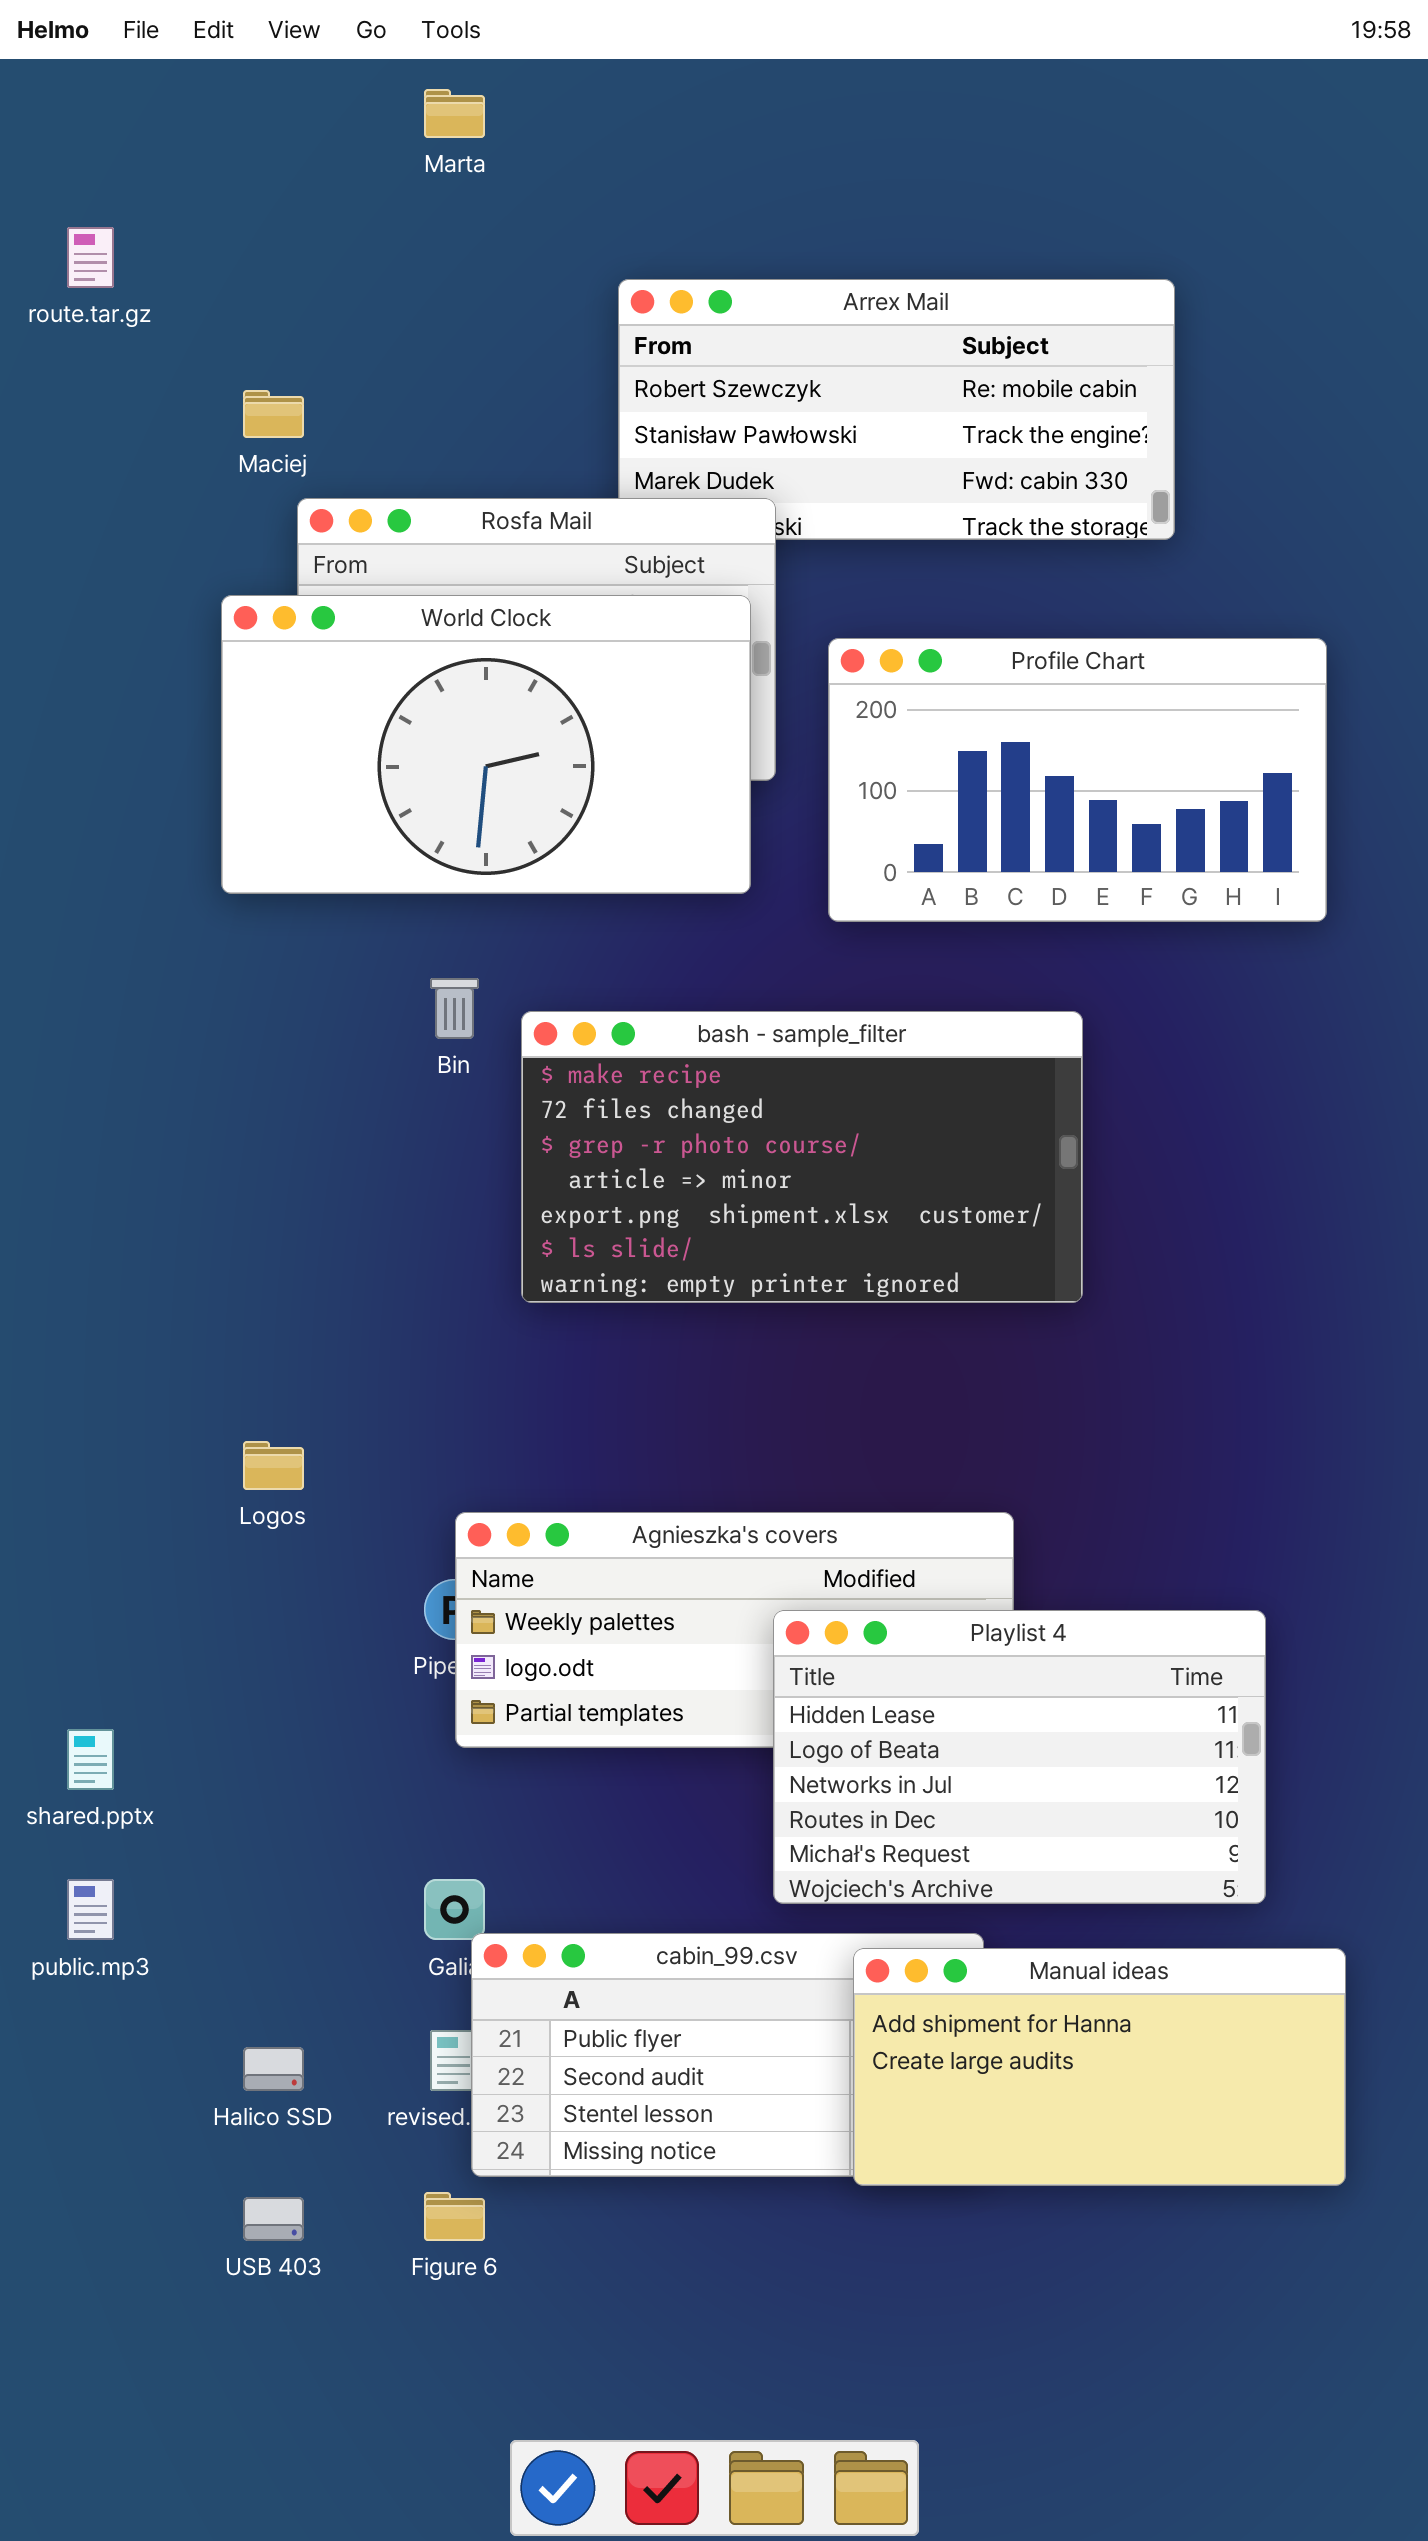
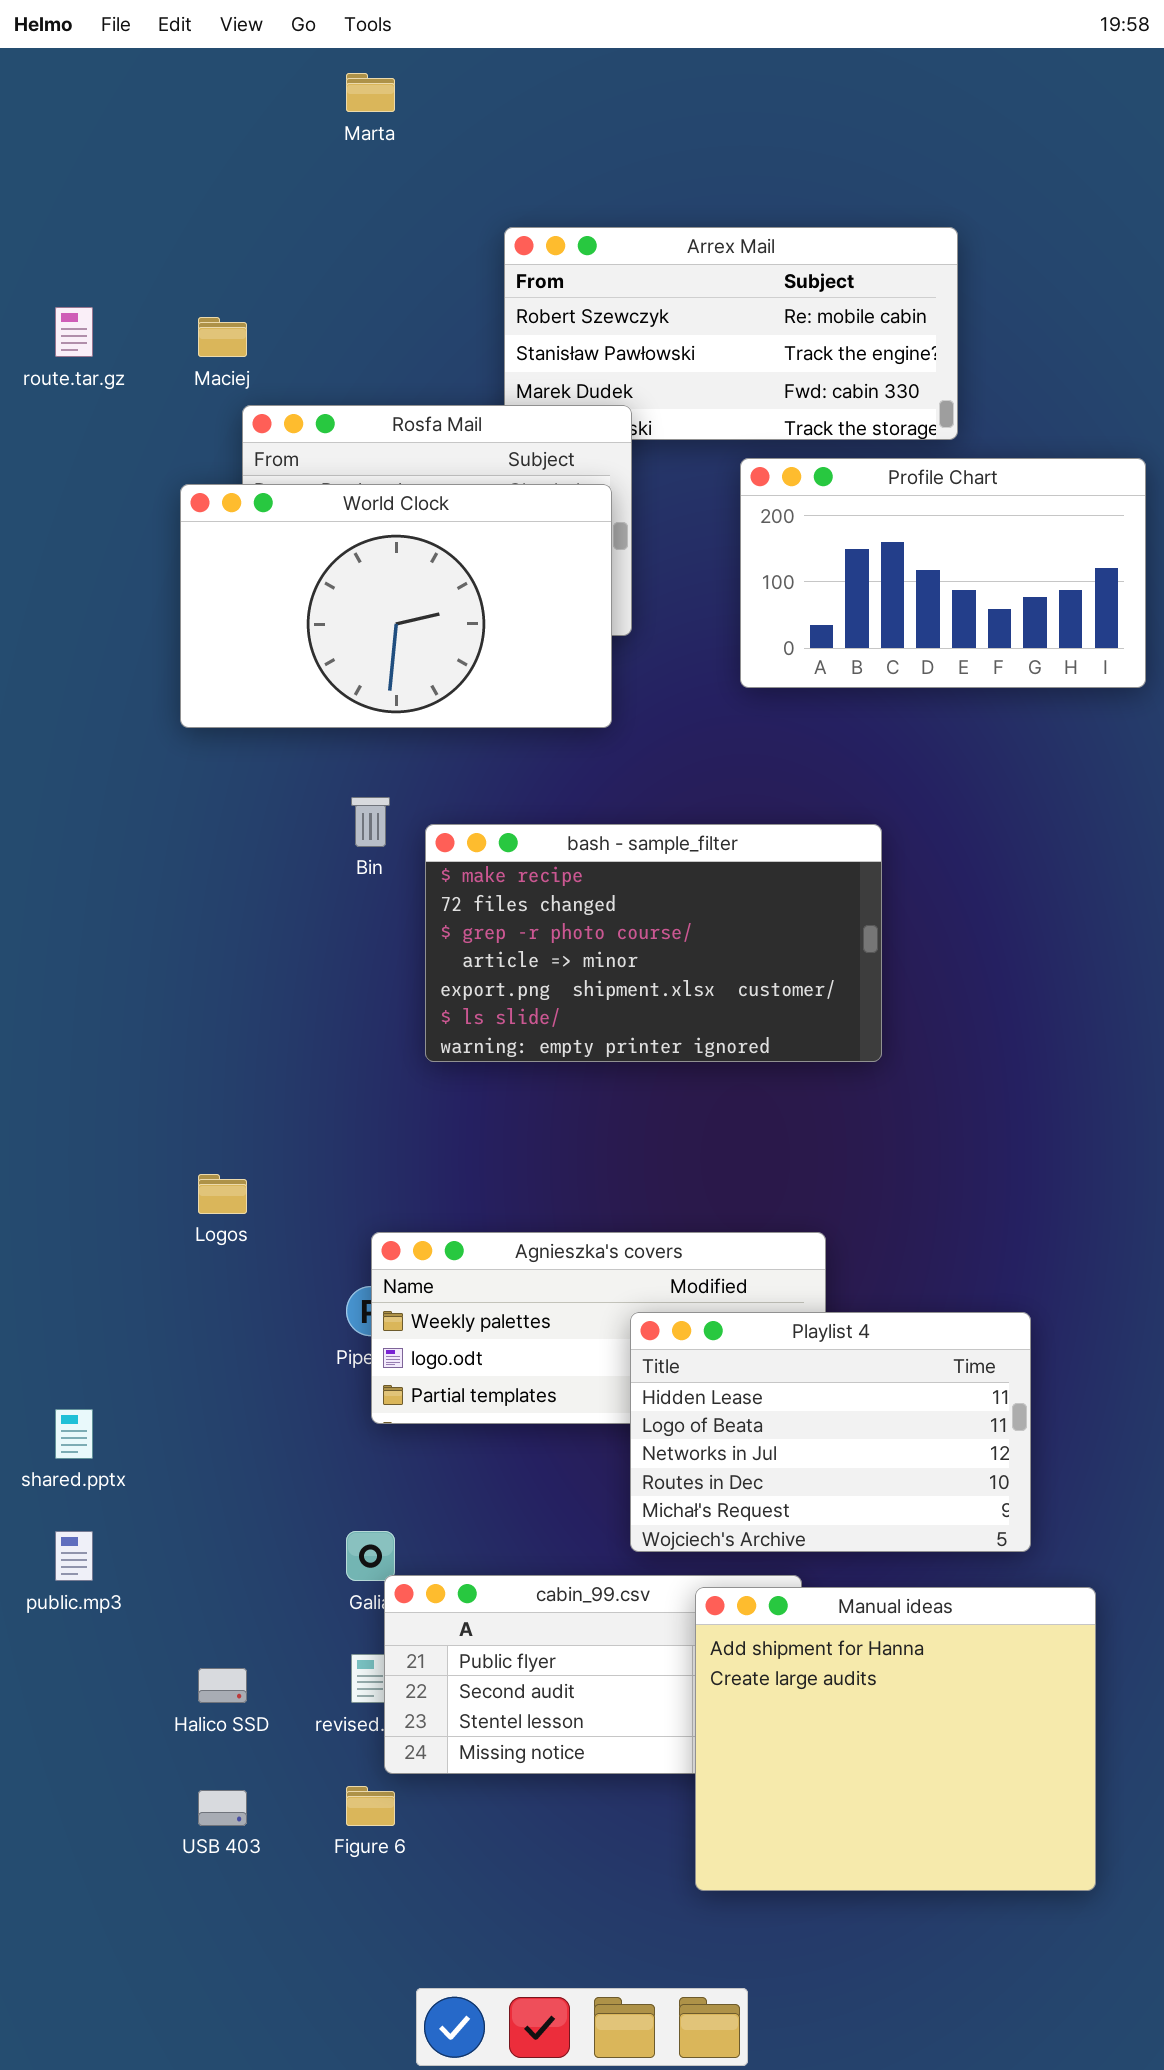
route.tar.gz: [67,227,114,288] -> [55,307,93,357], moved
Profile Chart: [828,638,1327,922] -> [740,458,1146,688], moved
Manual ideas: [853,1948,1346,2186] -> [695,1587,1096,1891], resized

